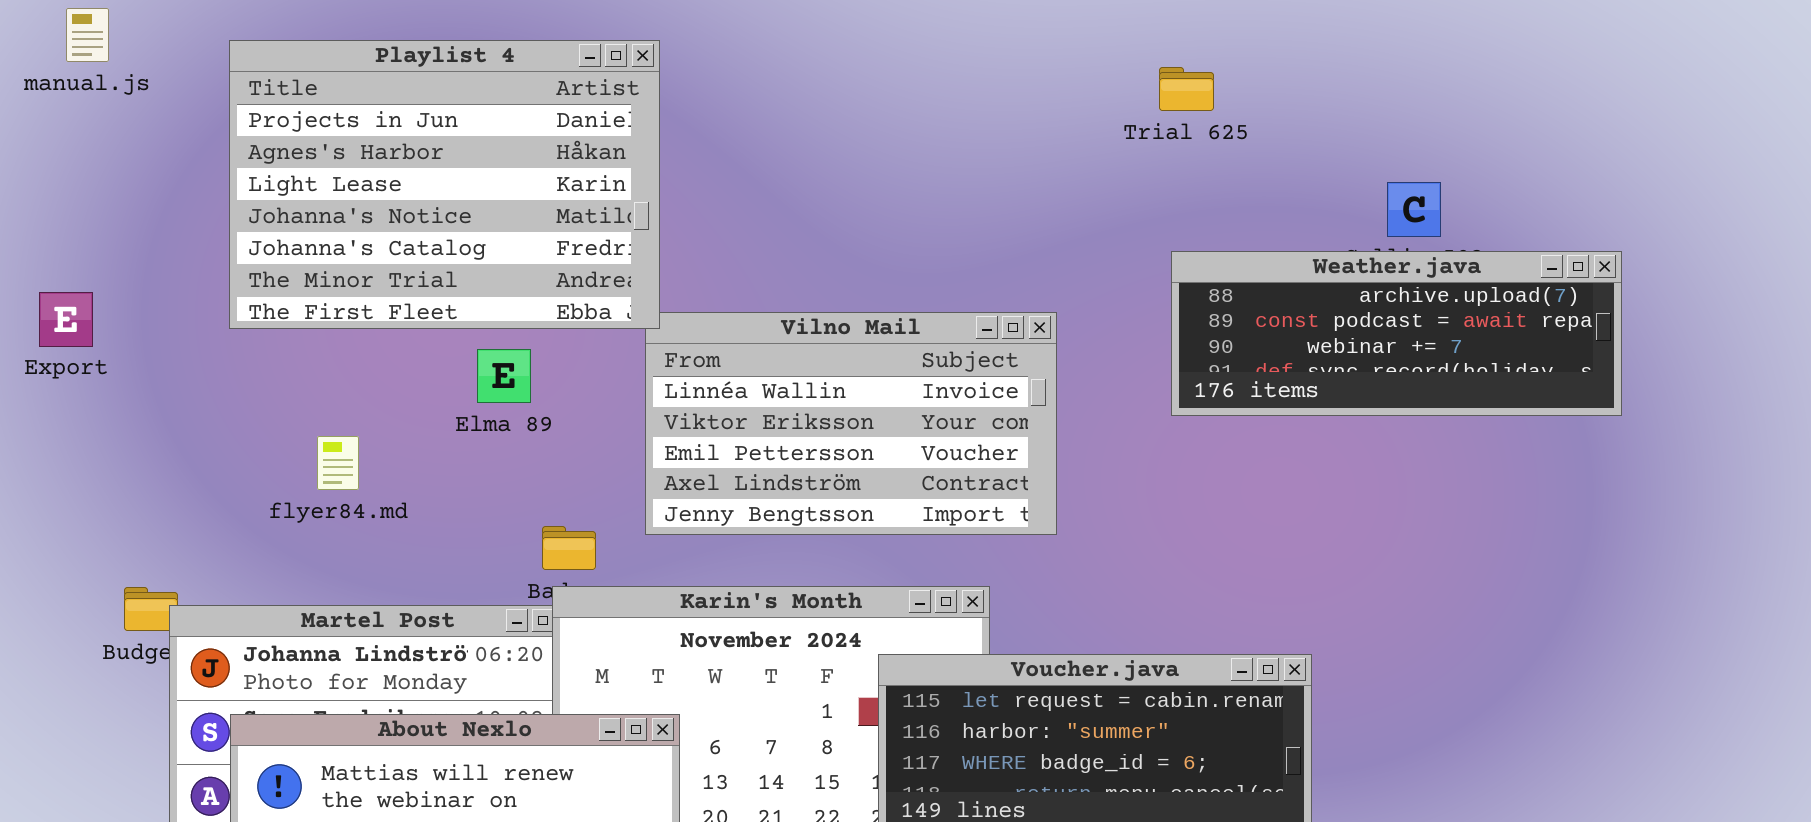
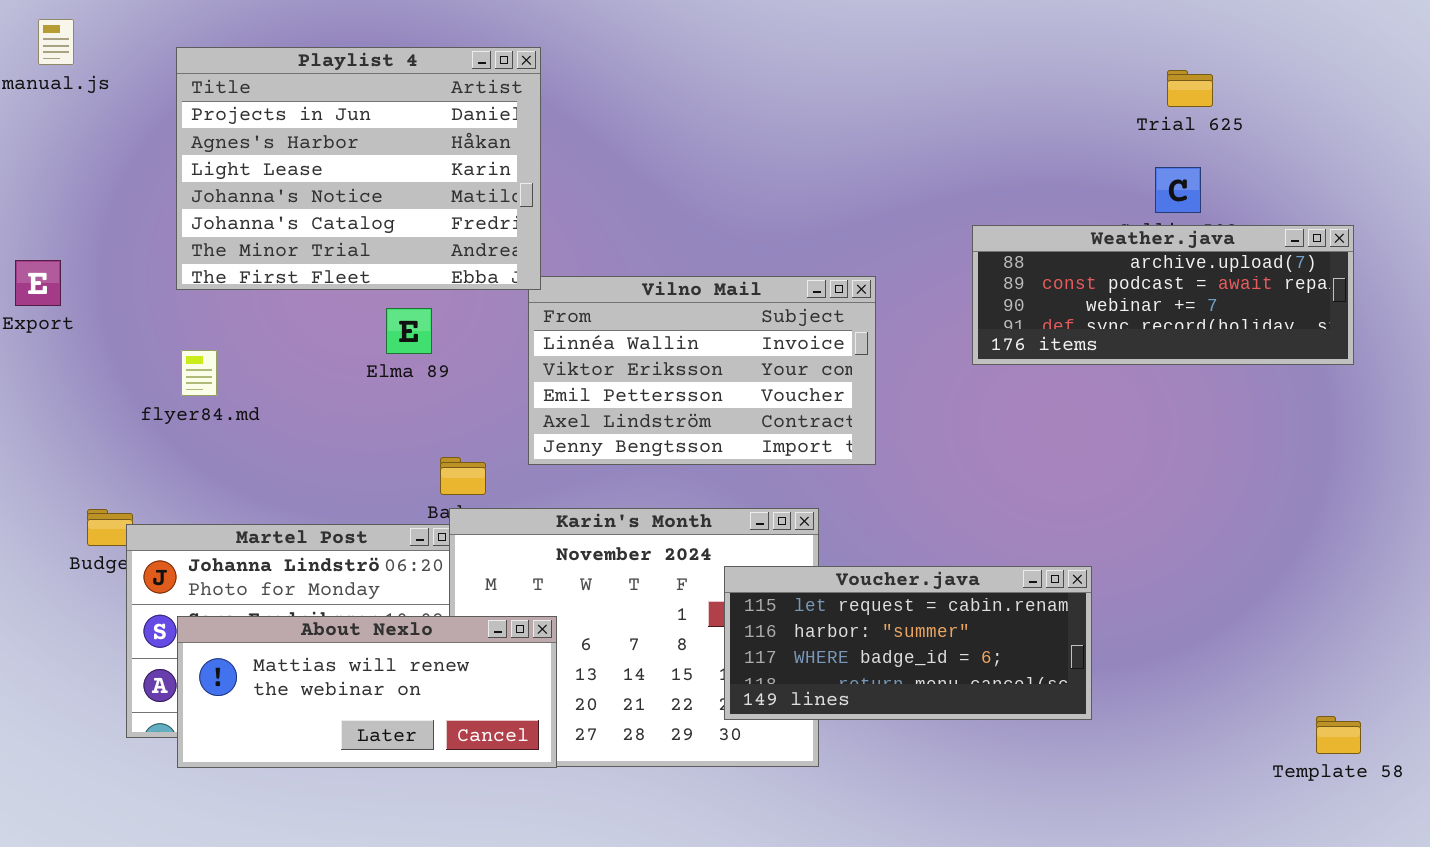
Trial 625: [1159,67,1214,111] -> [1167,70,1213,107], moved
flyer84.md: [317,436,359,490] -> [181,350,217,396], moved

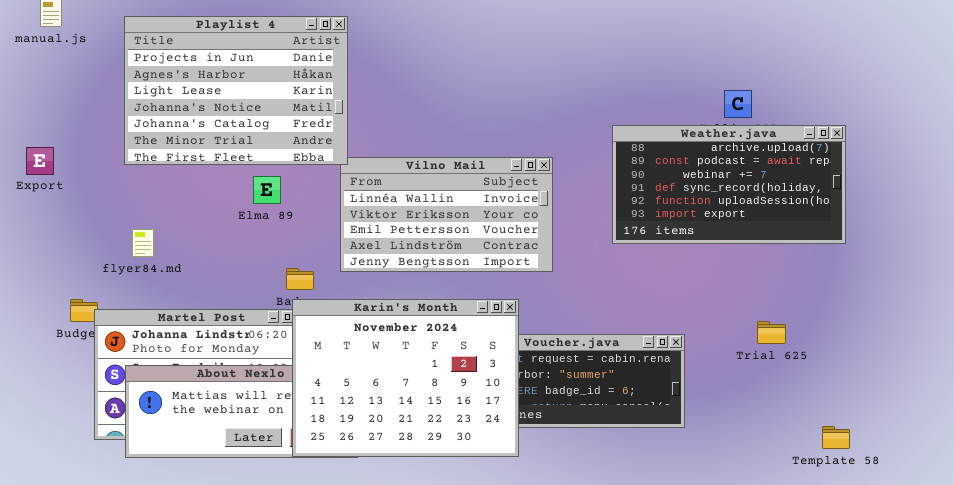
Trial 625: [1167,70,1213,107] -> [757,321,786,344], moved
Weather.java: [972,225,1354,365] -> [612,125,846,244], resized
flyer84.md: [181,350,217,396] -> [132,229,154,257], moved
Karin's Month: [449,508,819,767] -> [292,299,519,457], raised

